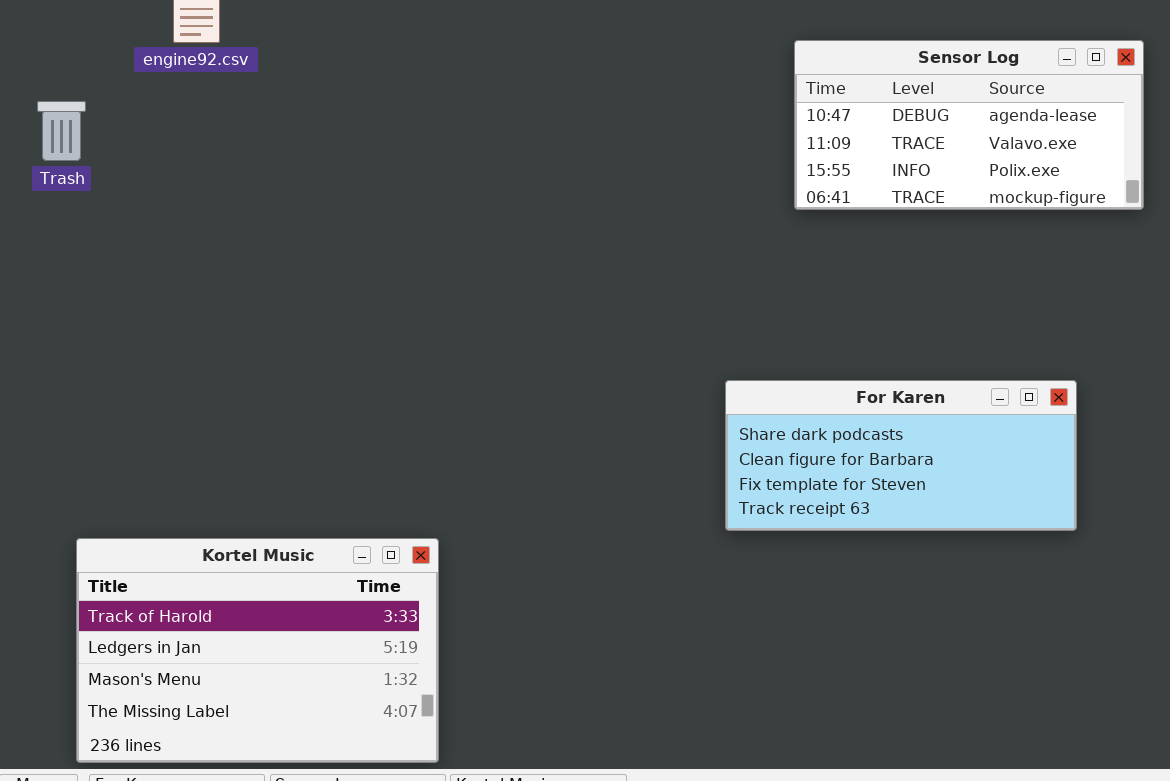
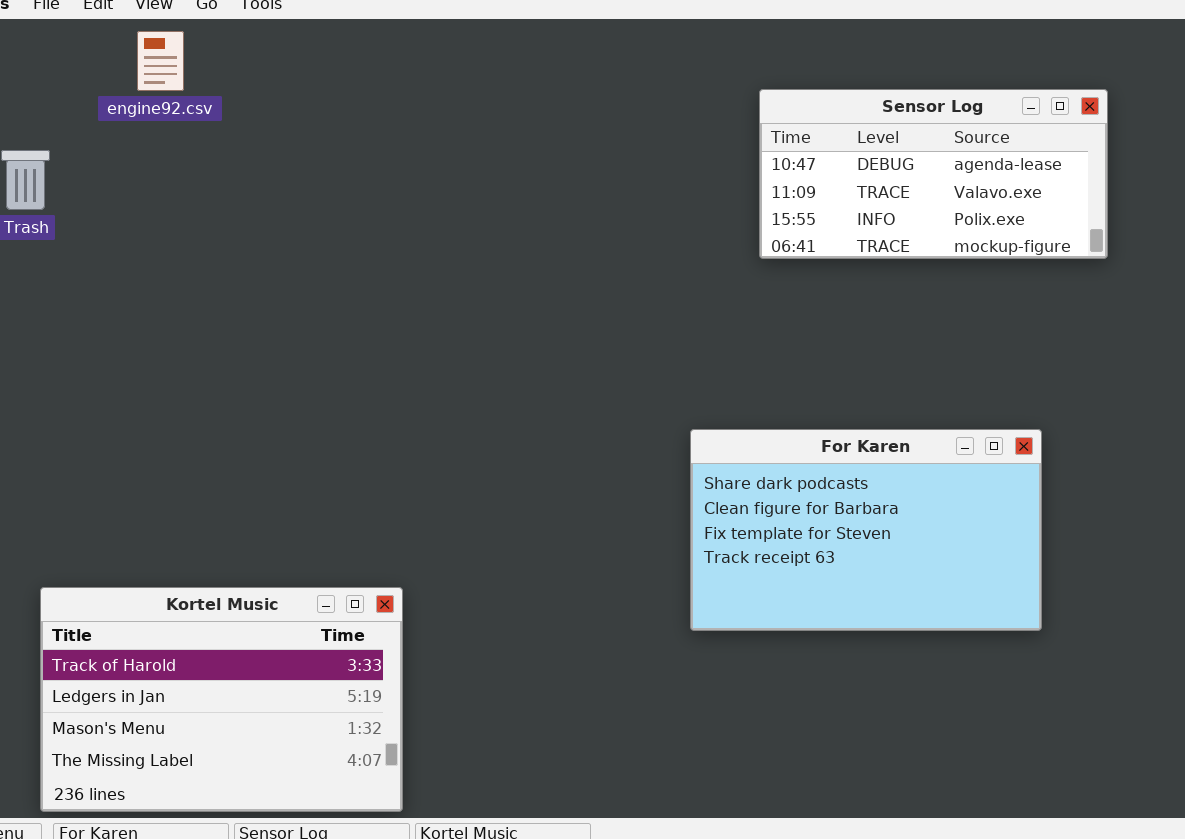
For Karen: [725,380,1077,531] -> [690,429,1042,631], resized

